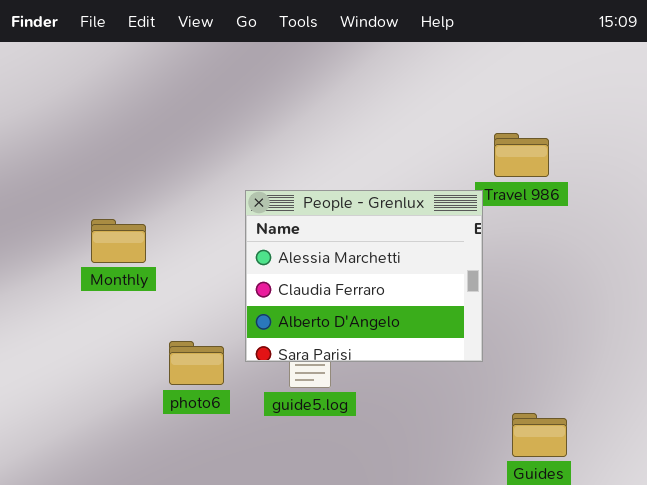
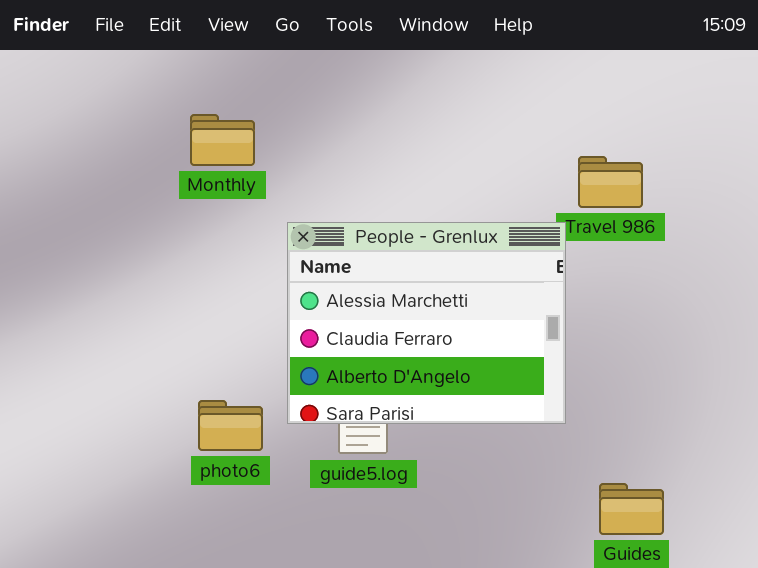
Monthly: [91,219,146,263] -> [190,114,255,166], moved

